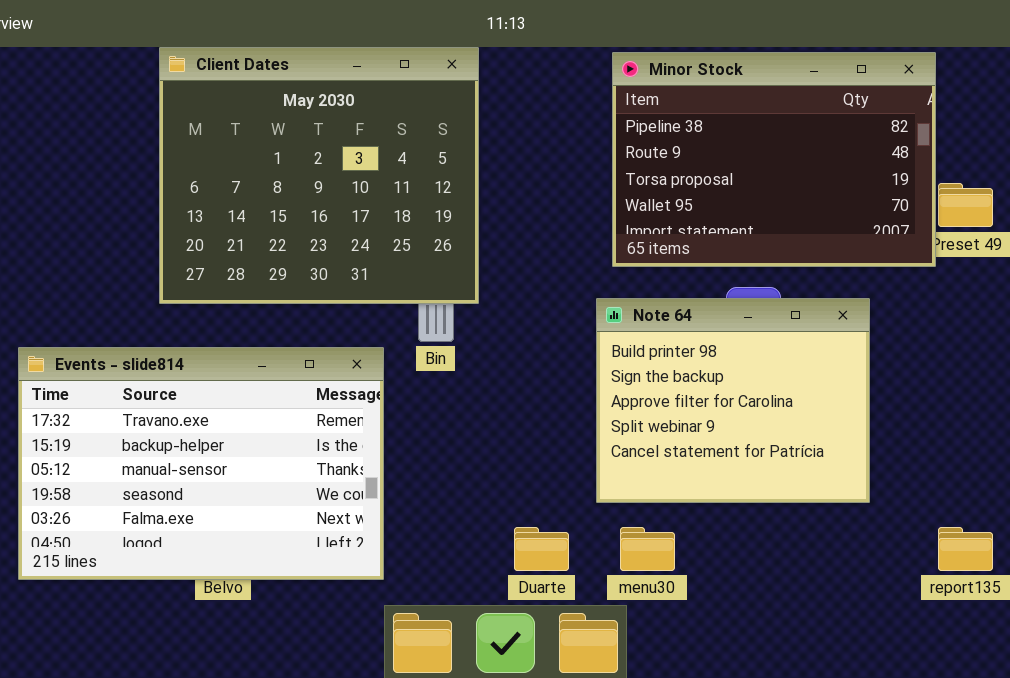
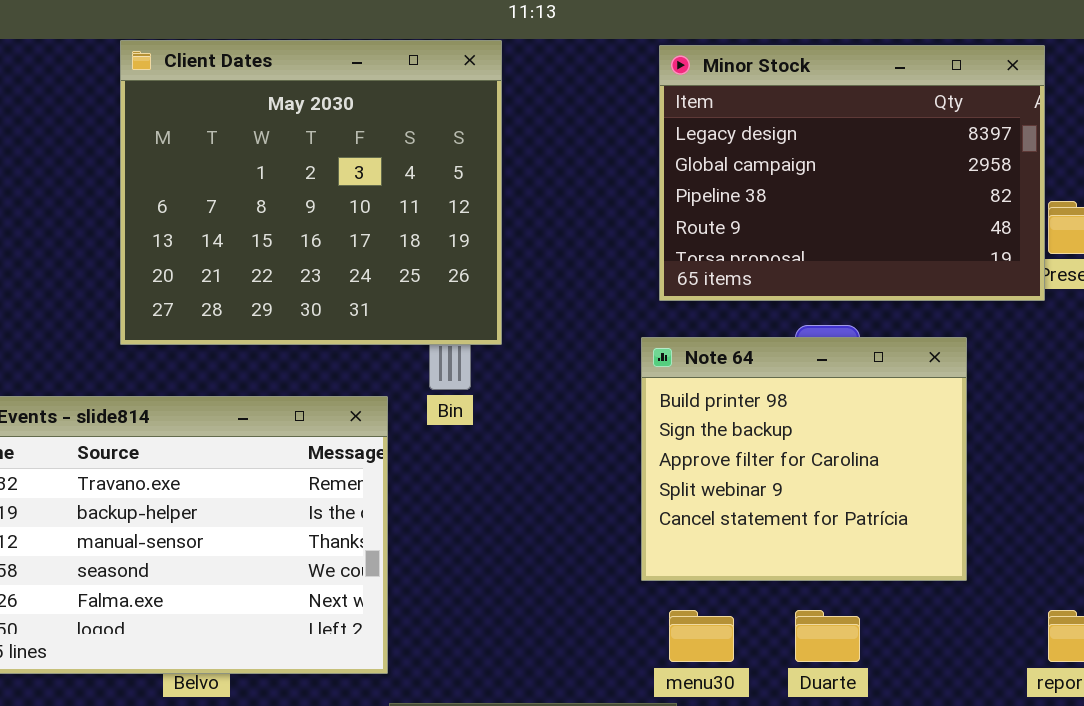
Minor Stock: [612,52,936,267] -> [659,45,1045,301], scrolled up 2 rows
Duarte: [514,527,569,571] -> [795,610,860,662], moved

